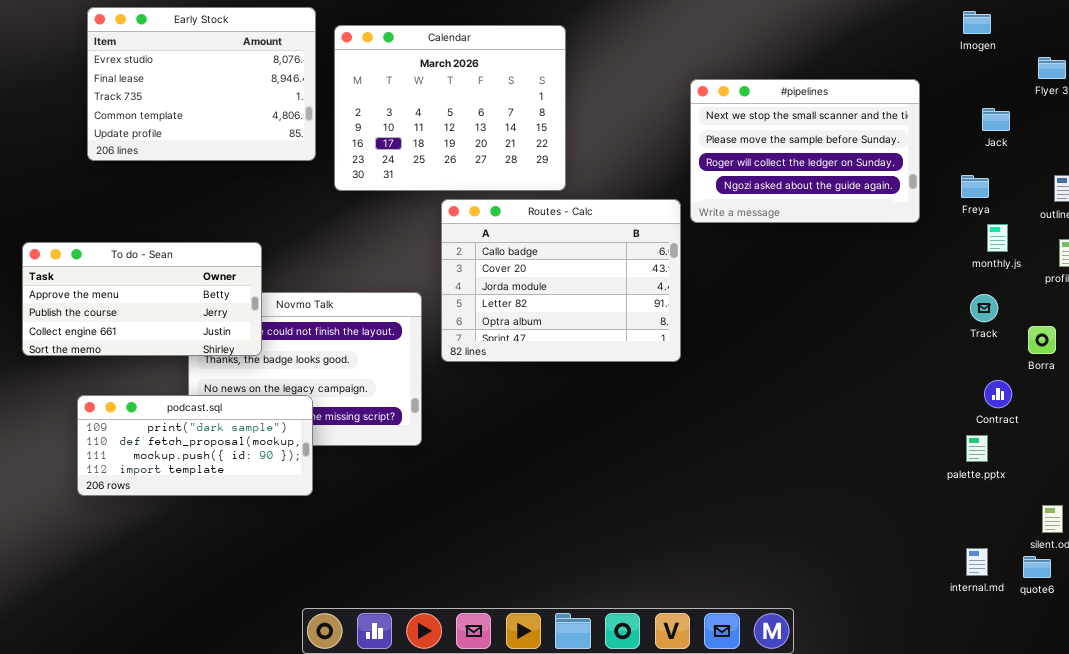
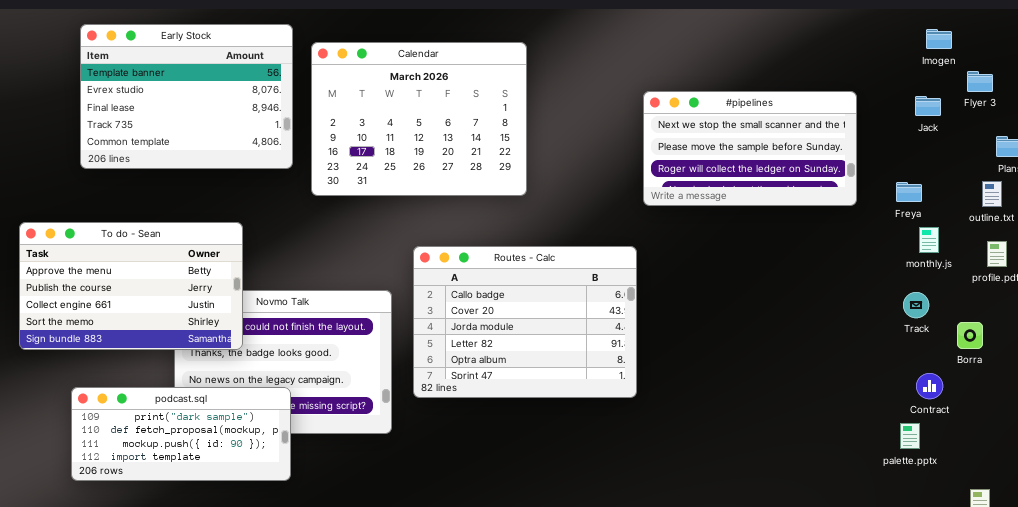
Early Stock: [87,7,316,161] -> [80,24,293,169], scrolled up 1 row
Imogen: [963,11,991,34] -> [926,29,952,49], moved
#pipelines: [690,79,920,223] -> [643,91,857,206], resized
Jack: [982,108,1010,131] -> [915,96,941,116], moved
Routes - Calc: [441,199,681,362] -> [413,246,637,398], moved
To do - Sean: [22,242,262,356] -> [19,222,243,350], resized

